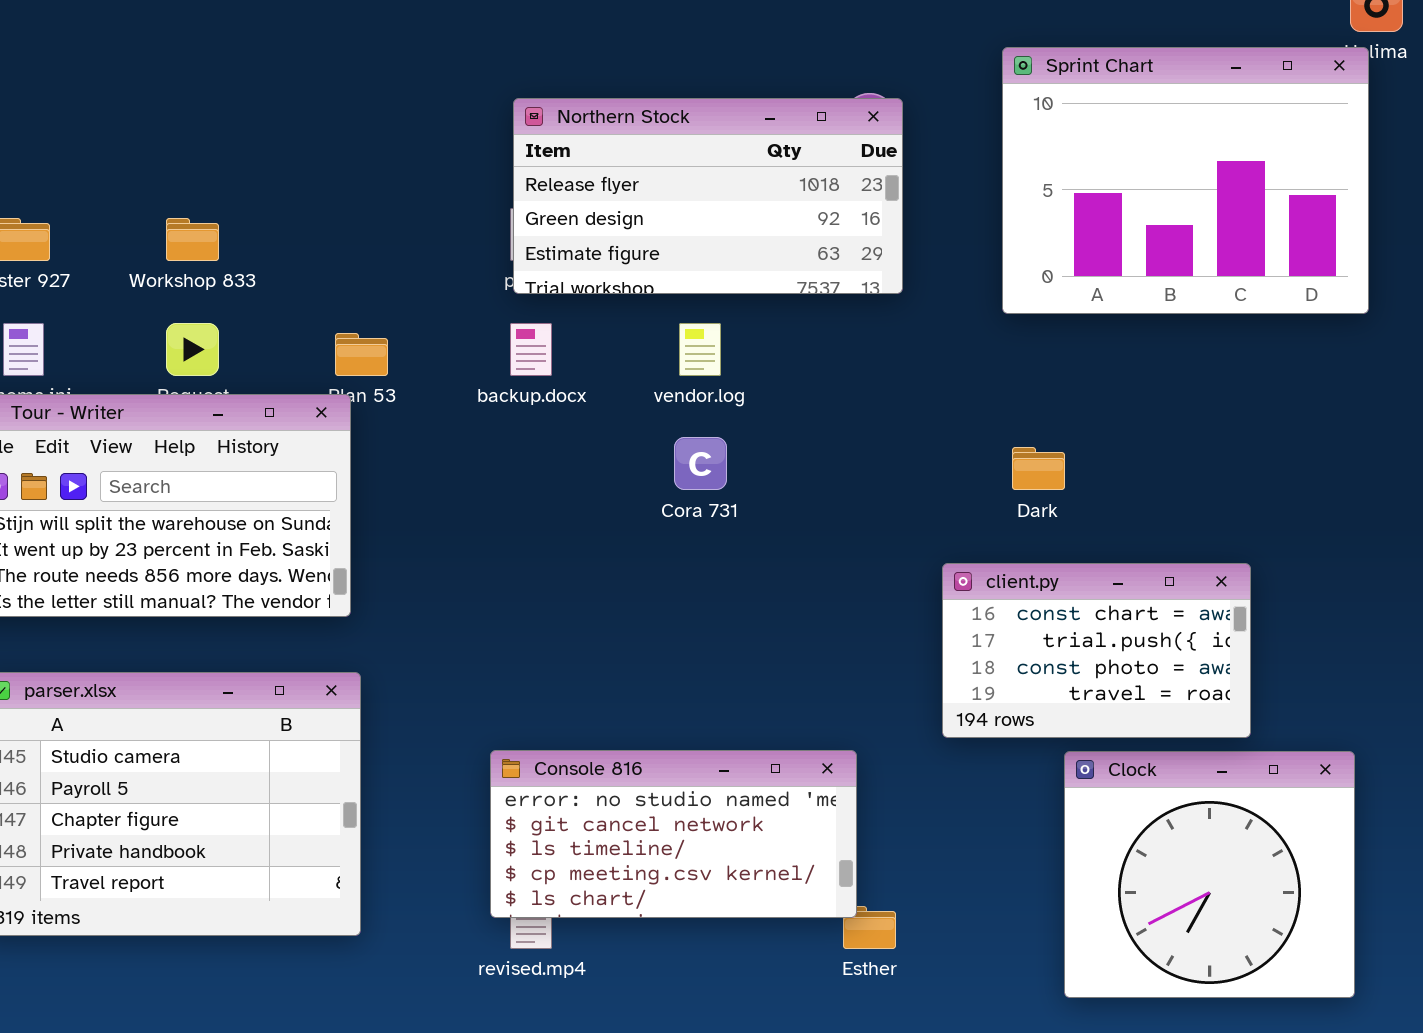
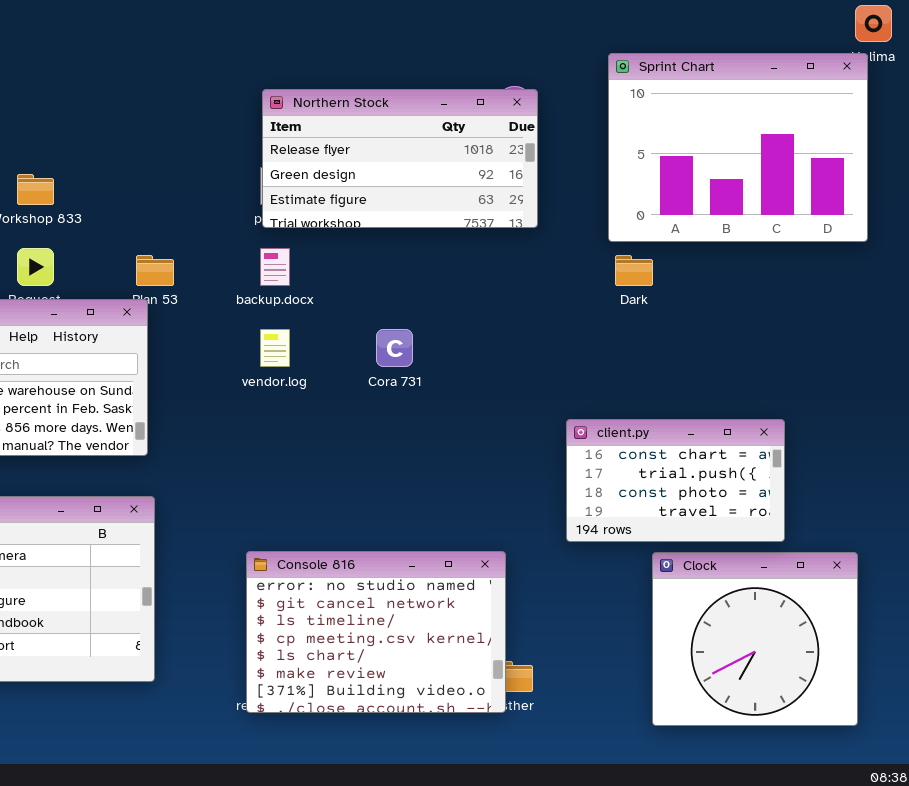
vendor.log: [679,323,721,376] -> [260,329,290,367], moved
Dark: [1012,447,1065,490] -> [615,255,653,286], moved
Console 816: [490,750,857,918] -> [246,551,506,713], resized

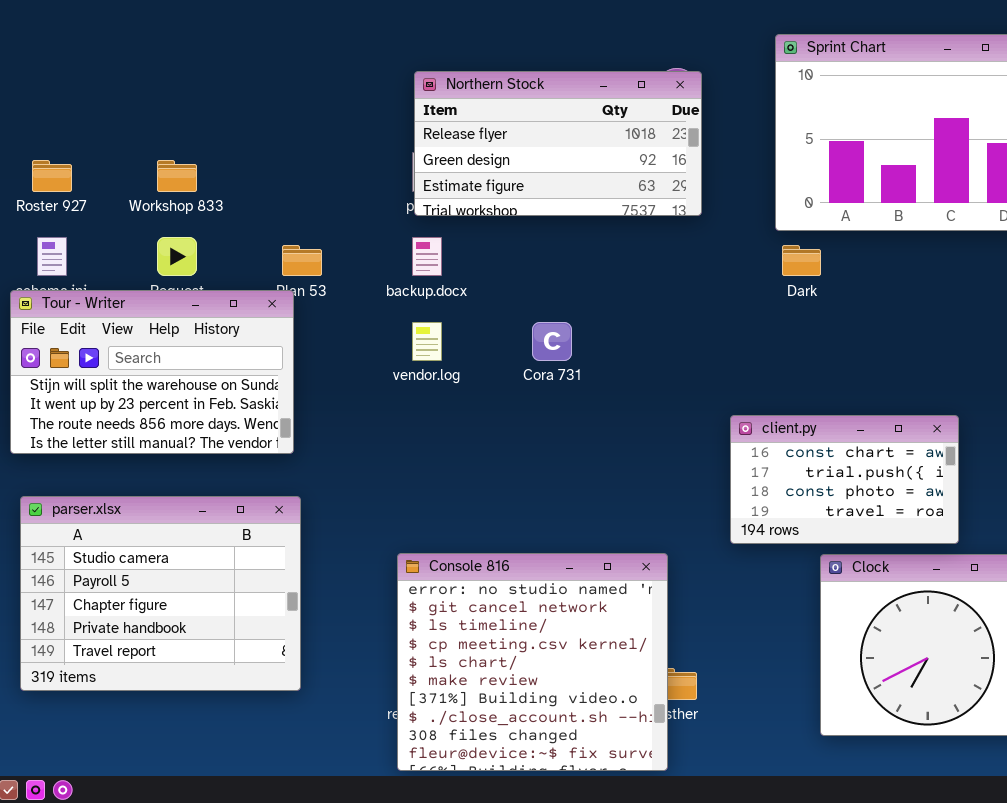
Console 816: [246,551,506,713] -> [397,553,668,771], resized

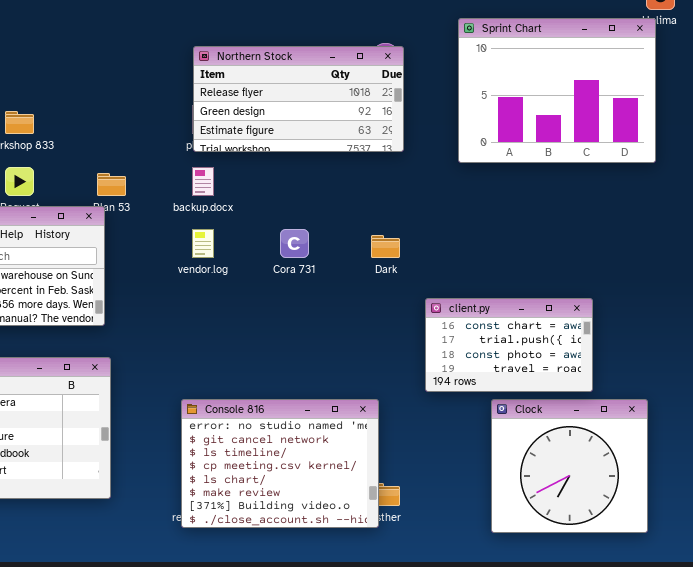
Dark: [782,245,821,276] -> [371,235,400,258], moved
Console 816: [397,553,668,771] -> [181,399,379,528], resized

